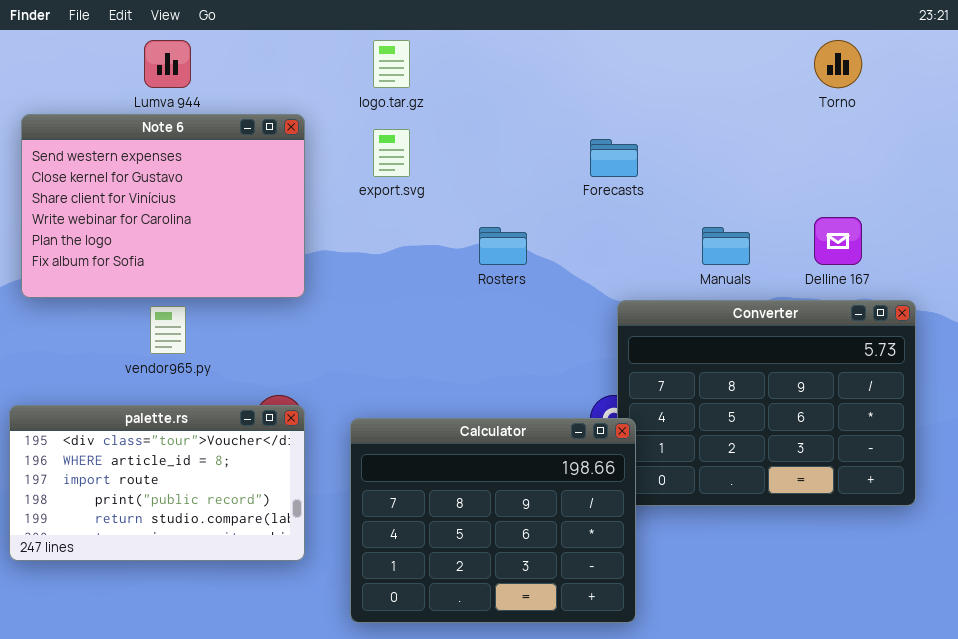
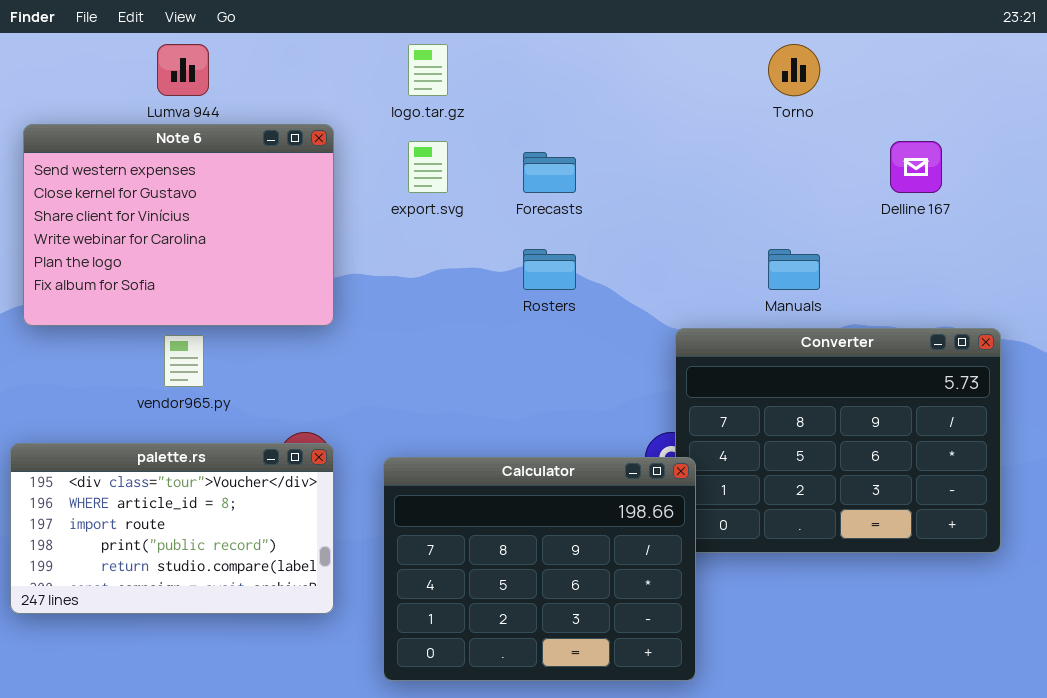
Torno: [814,40,862,88] -> [768,44,820,96], moved
Forecasts: [590,139,638,177] -> [523,152,576,193], moved
Delline 167: [814,217,862,265] -> [890,141,942,193], moved

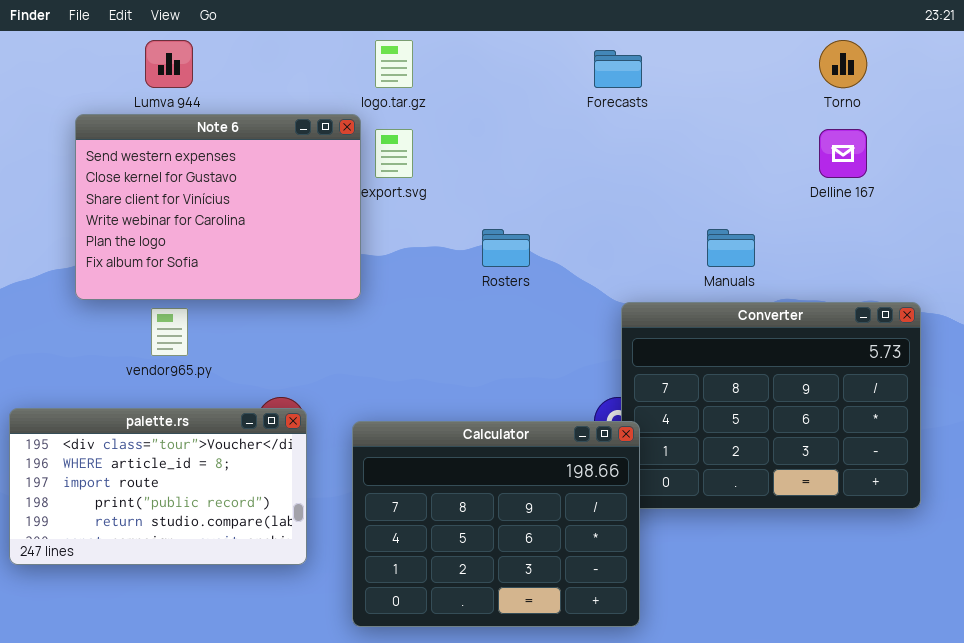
Torno: [768,44,820,96] -> [819,40,867,88], moved
Note 6: [23,124,334,326] -> [75,114,361,300], moved
Forecasts: [523,152,576,193] -> [594,50,642,88], moved

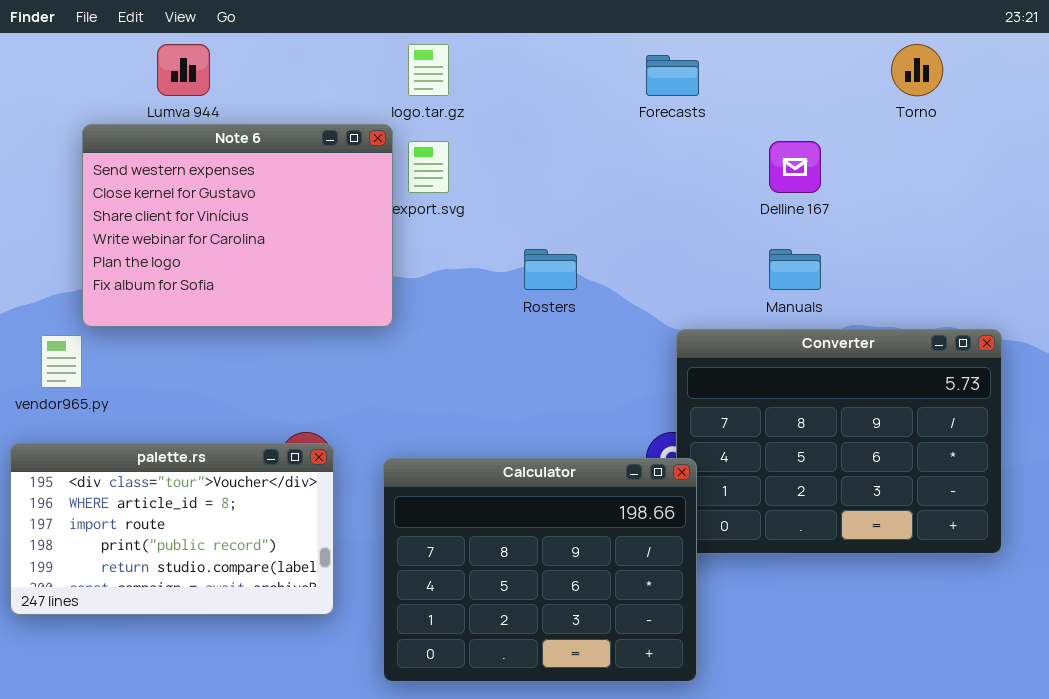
Delline 167: [819,129,867,178] -> [769,141,821,193], moved
vendor965.py: [151,308,188,356] -> [41,335,82,388], moved

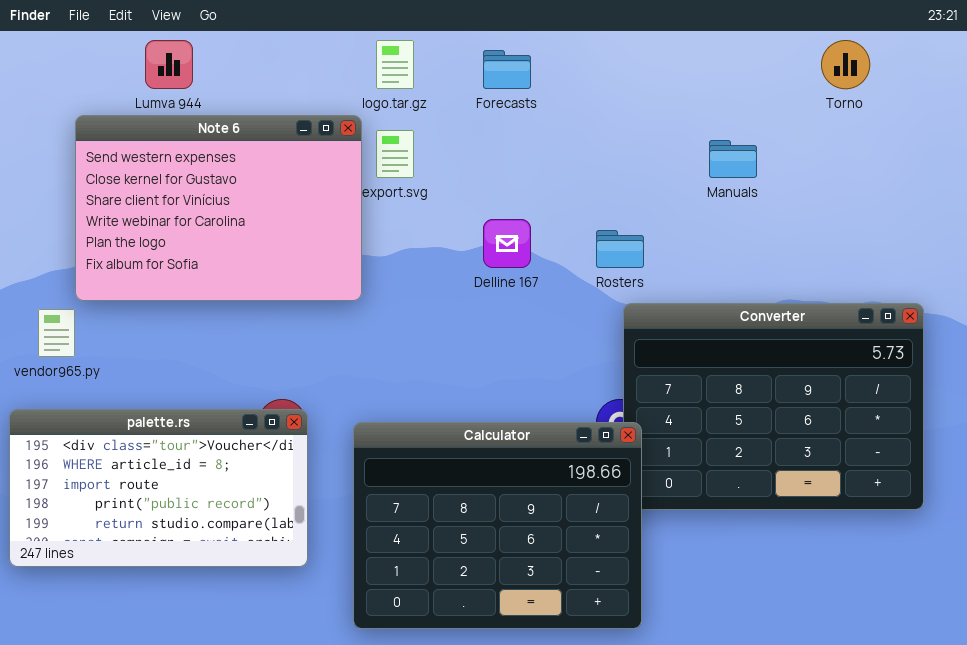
Forecasts: [646,55,699,96] -> [483,50,531,89], moved
Delline 167: [769,141,821,193] -> [483,219,531,268], moved
Rosters: [524,249,577,290] -> [596,230,644,268], moved
Manuals: [769,249,821,290] -> [709,140,757,178], moved

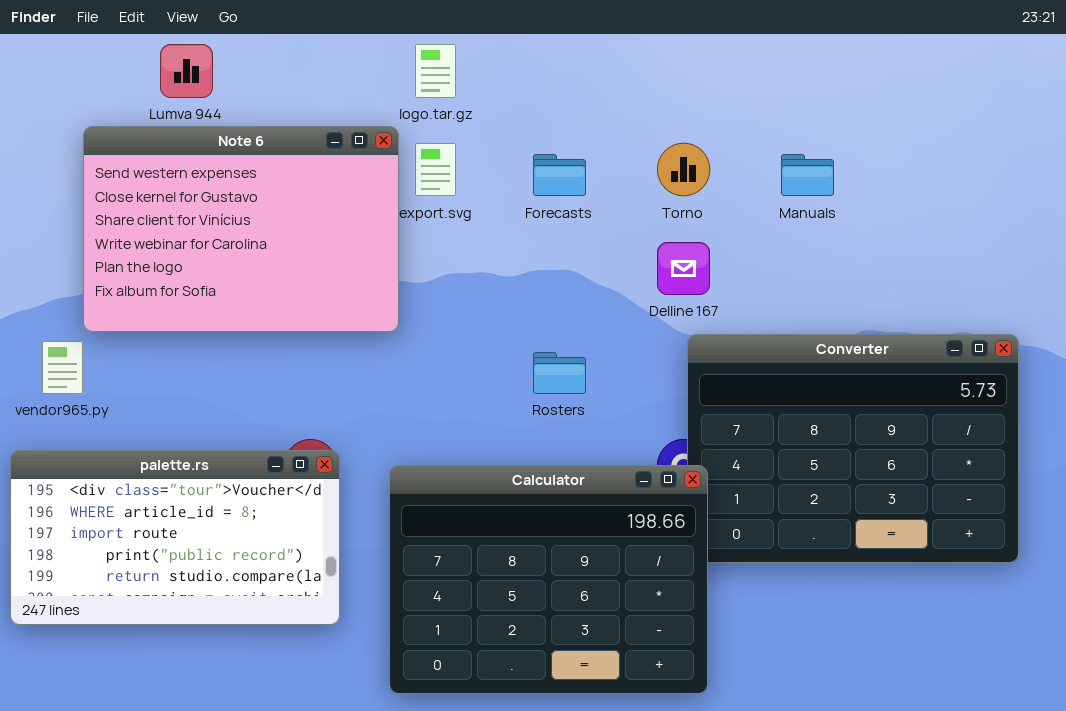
Torno: [821,40,870,89] -> [657,143,710,196], moved
Forecasts: [483,50,531,89] -> [533,154,586,196], moved
Delline 167: [483,219,531,268] -> [657,242,710,295], moved
Rosters: [596,230,644,268] -> [533,352,586,394], moved

